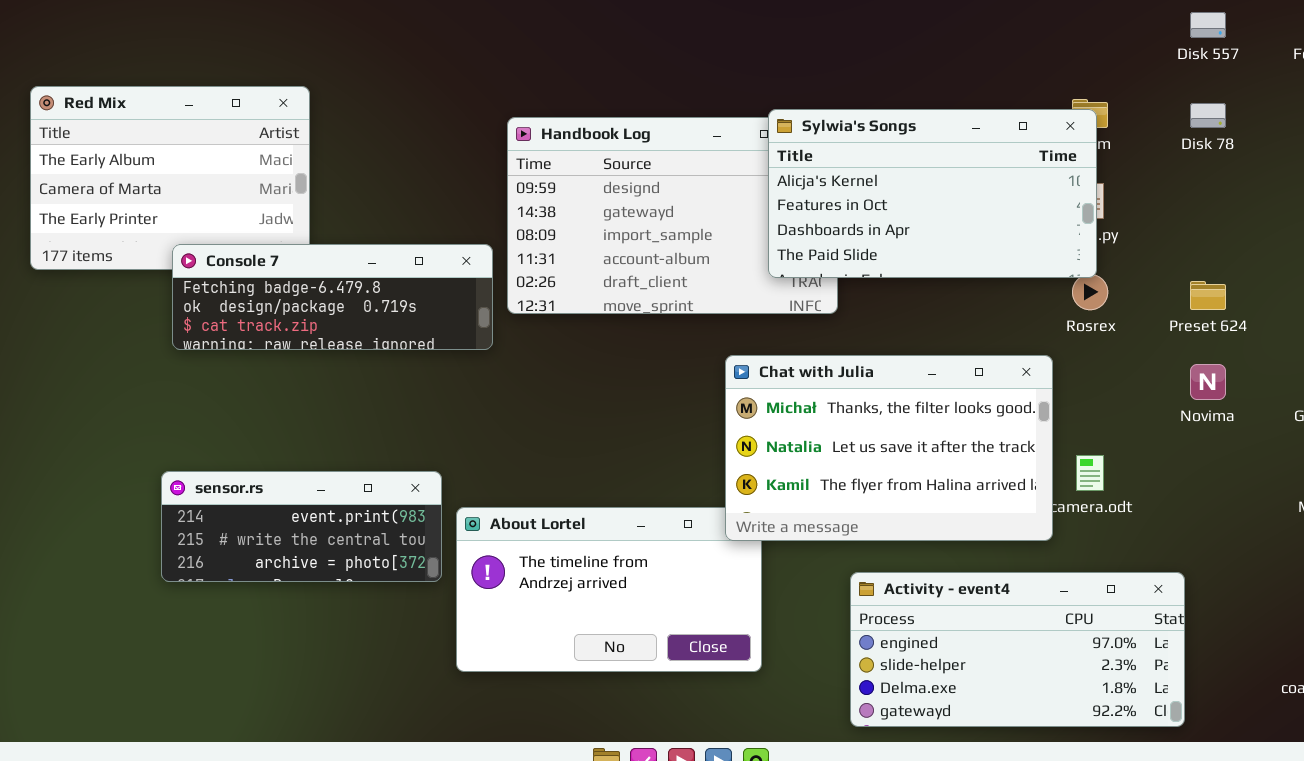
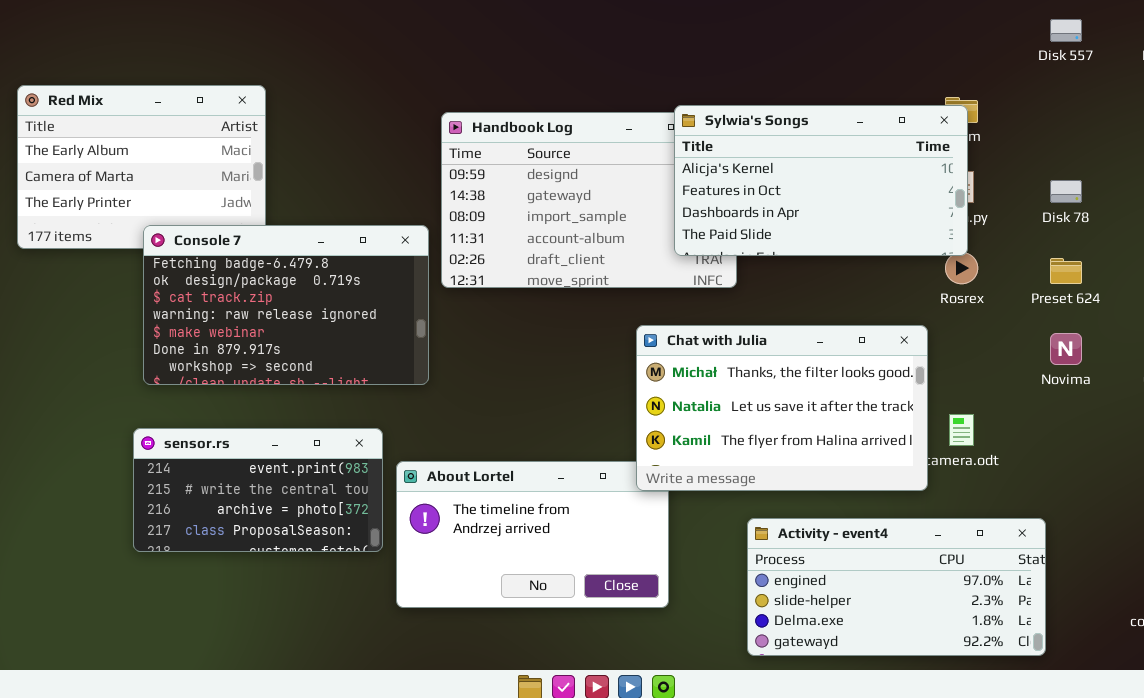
Disk 78: [1190,103,1226,128] -> [1050,180,1082,203], moved
Console 7: [172,244,493,350] -> [143,225,429,385], resized
sensor.rs: [161,471,442,582] -> [133,428,383,552], resized

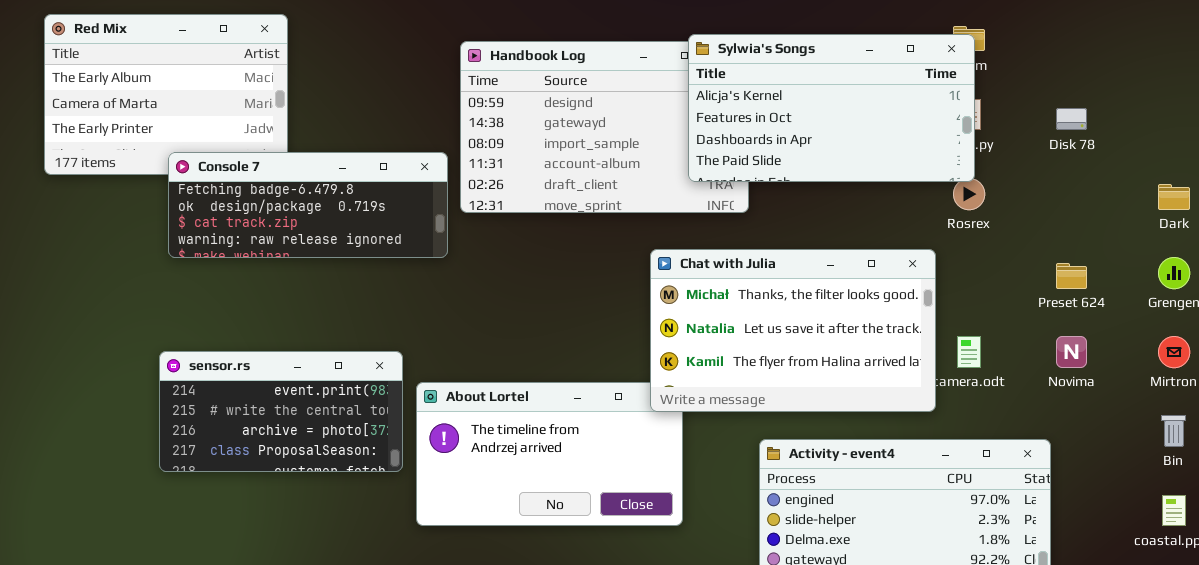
Console 7: [143,225,429,385] -> [168,152,448,258], resized
Preset 624: [1050,258,1082,284] -> [1056,263,1087,289], moved
Novima: [1050,333,1082,365] -> [1056,336,1087,368], moved

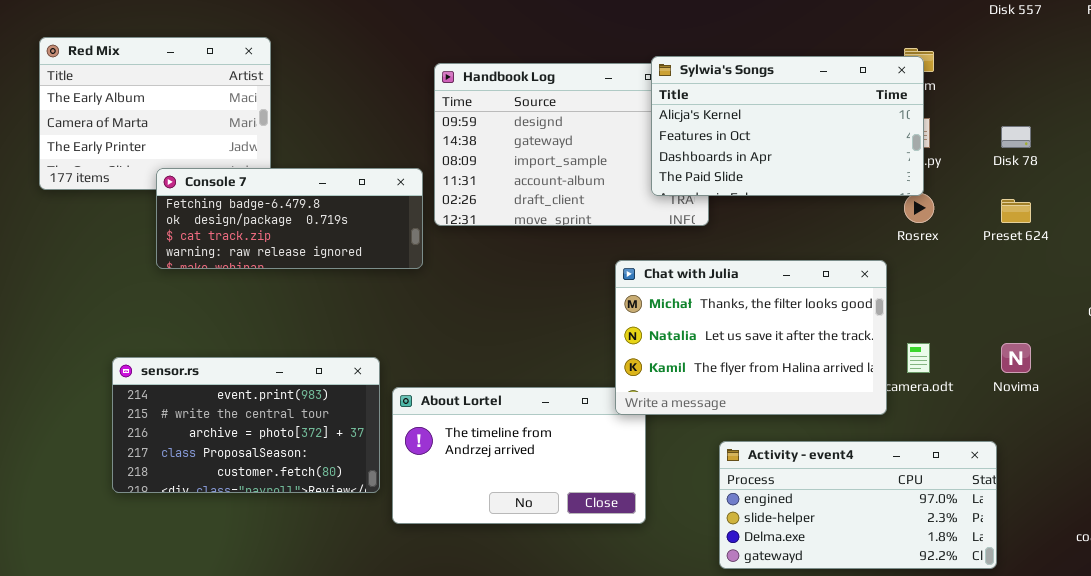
Preset 624: [1056,263,1087,289] -> [1001,199,1031,223], moved
sensor.rs: [159,351,403,472] -> [112,357,380,493], resized

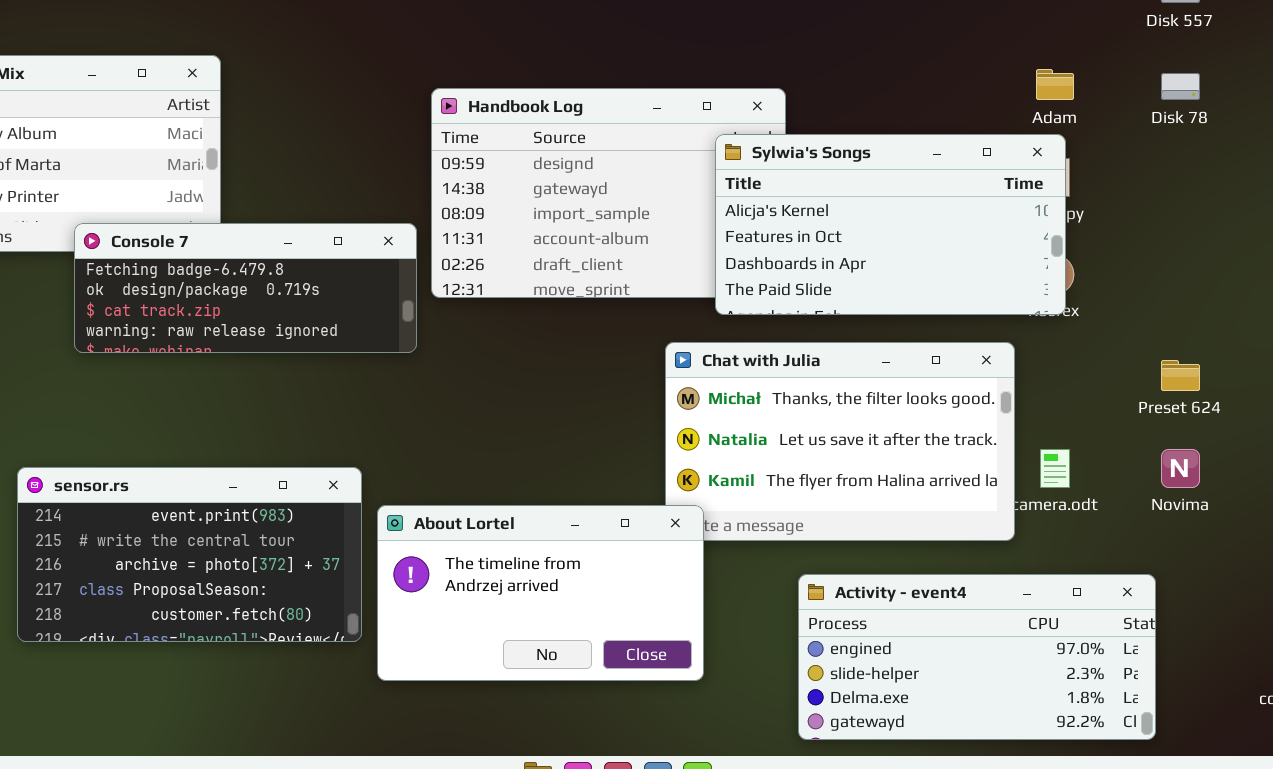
Sylwia's Songs: [651,56,924,196] -> [715,134,1066,315], moved
Disk 78: [1001,126,1031,148] -> [1161,73,1200,100], moved
Preset 624: [1001,199,1031,223] -> [1161,360,1200,391], moved
About Lortel: [392,387,646,524] -> [377,505,704,681], raised

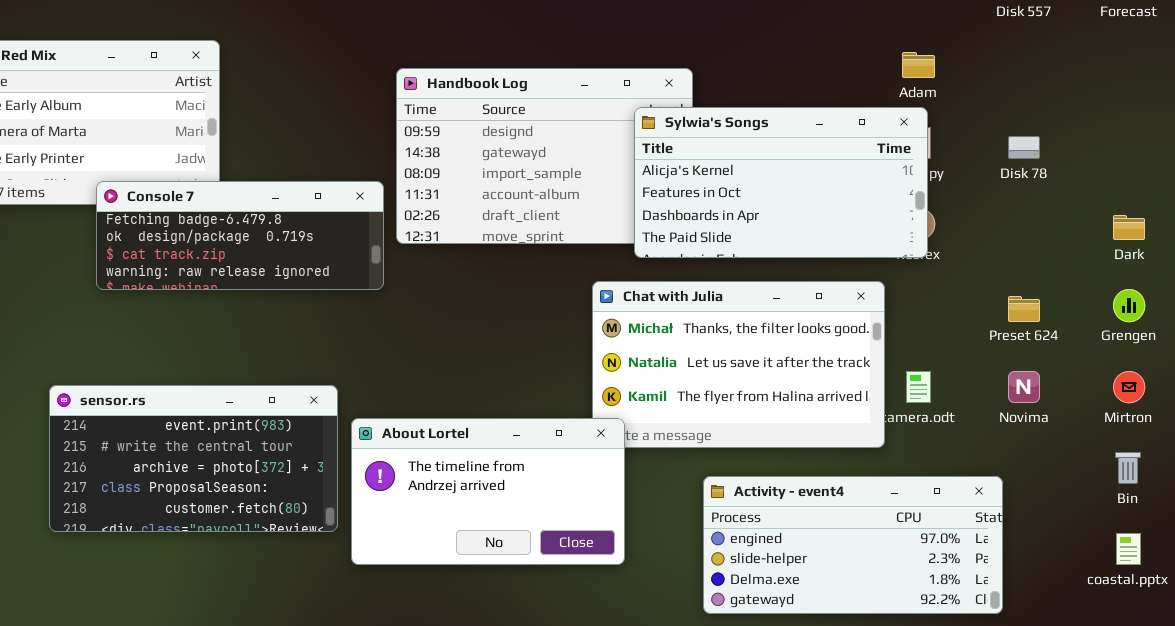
Disk 78: [1161,73,1200,100] -> [1008,136,1040,159], moved

